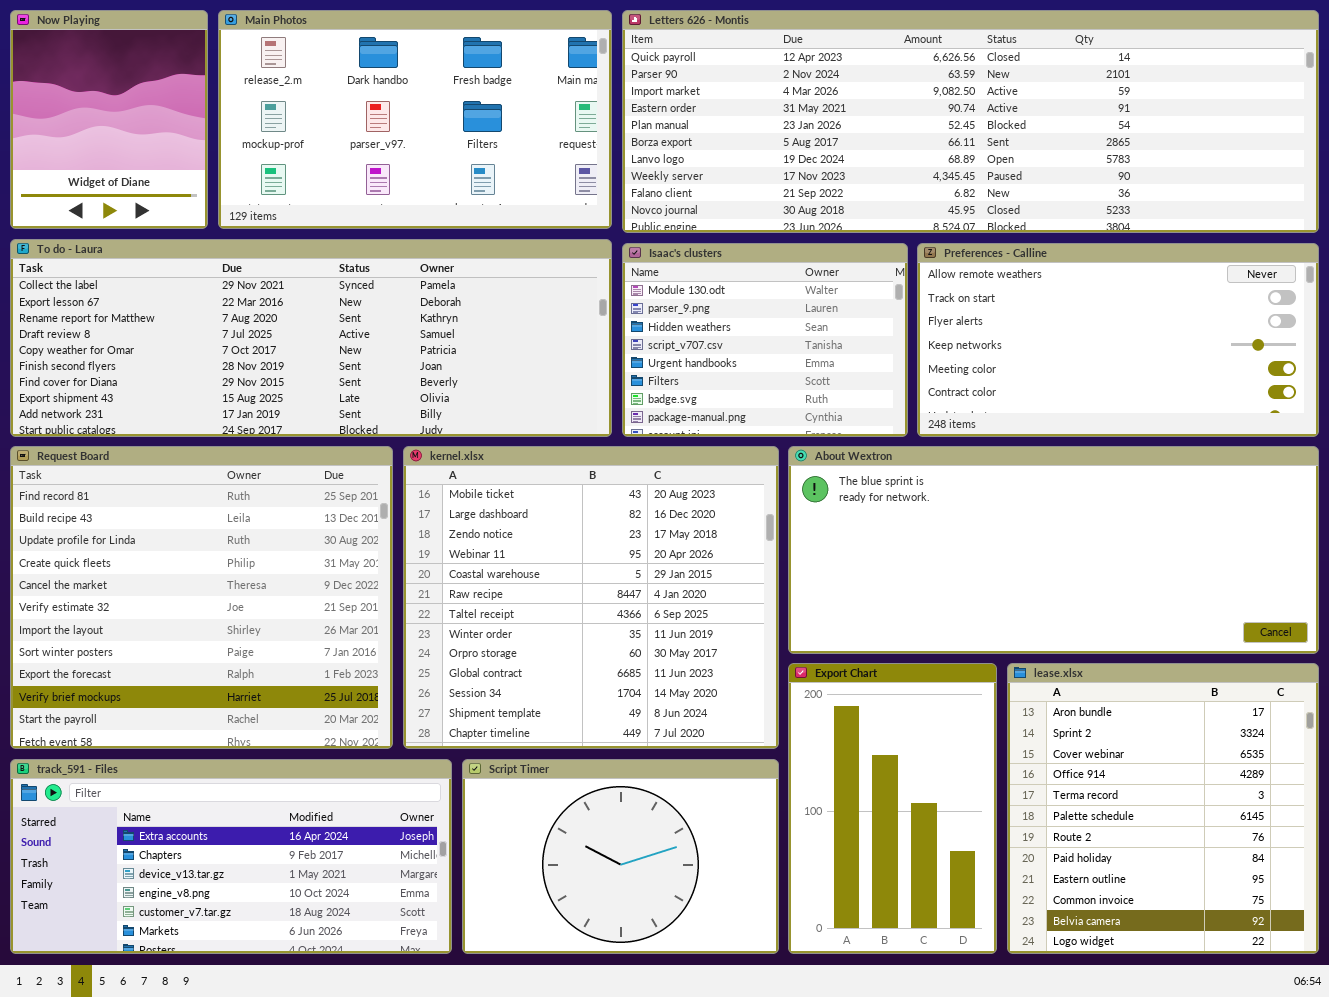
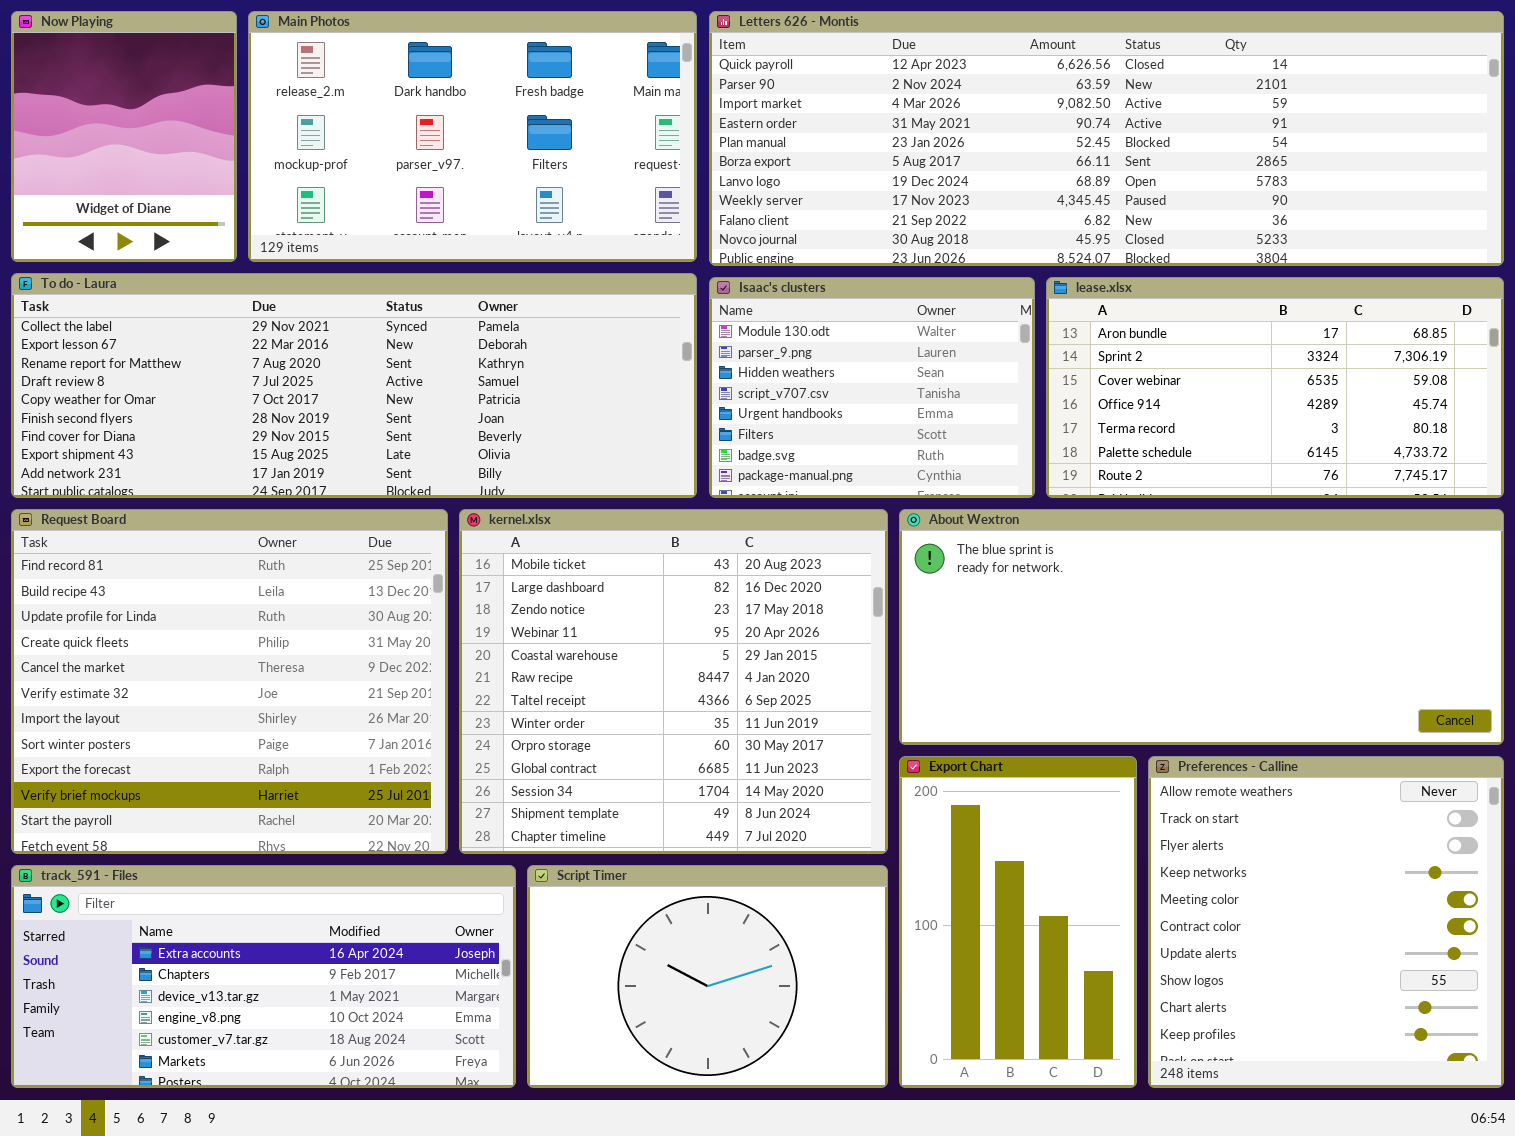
Preferences - Calline: [917,243,1319,437] -> [1148,756,1504,1088], moved, resized
lease.xlsx: [1007,663,1319,954] -> [1046,277,1504,498], moved, resized

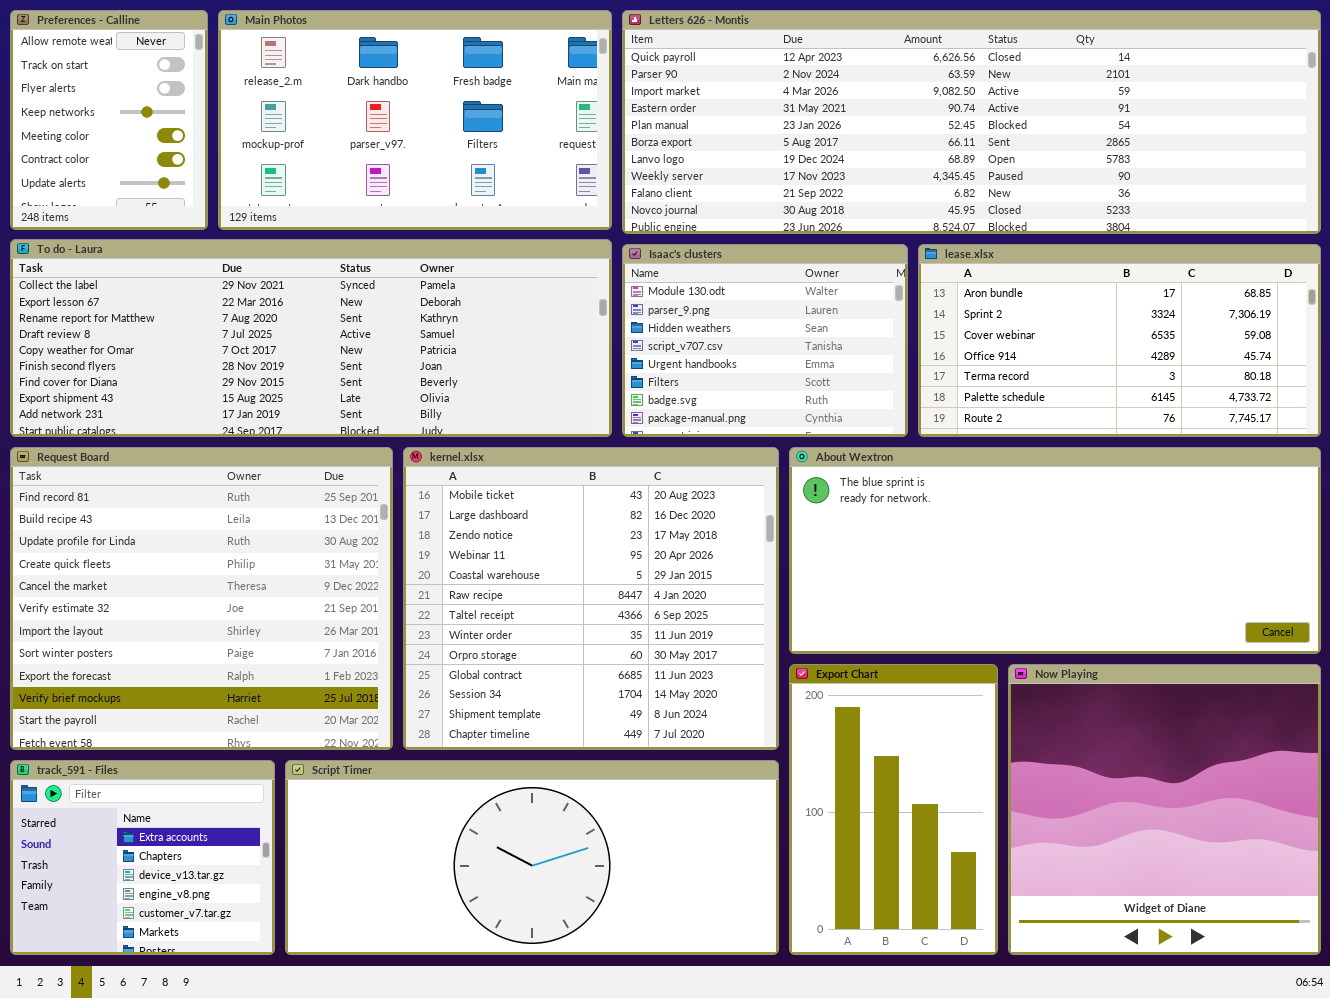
Now Playing: [11,11,237,262] -> [1008,664,1321,955], moved, resized
Preferences - Calline: [1148,756,1504,1088] -> [10,10,208,230], moved, resized
track_591 - Files: [11,865,516,1088] -> [10,760,275,955], resized
Script Timer: [527,865,888,1088] -> [285,760,779,955], resized

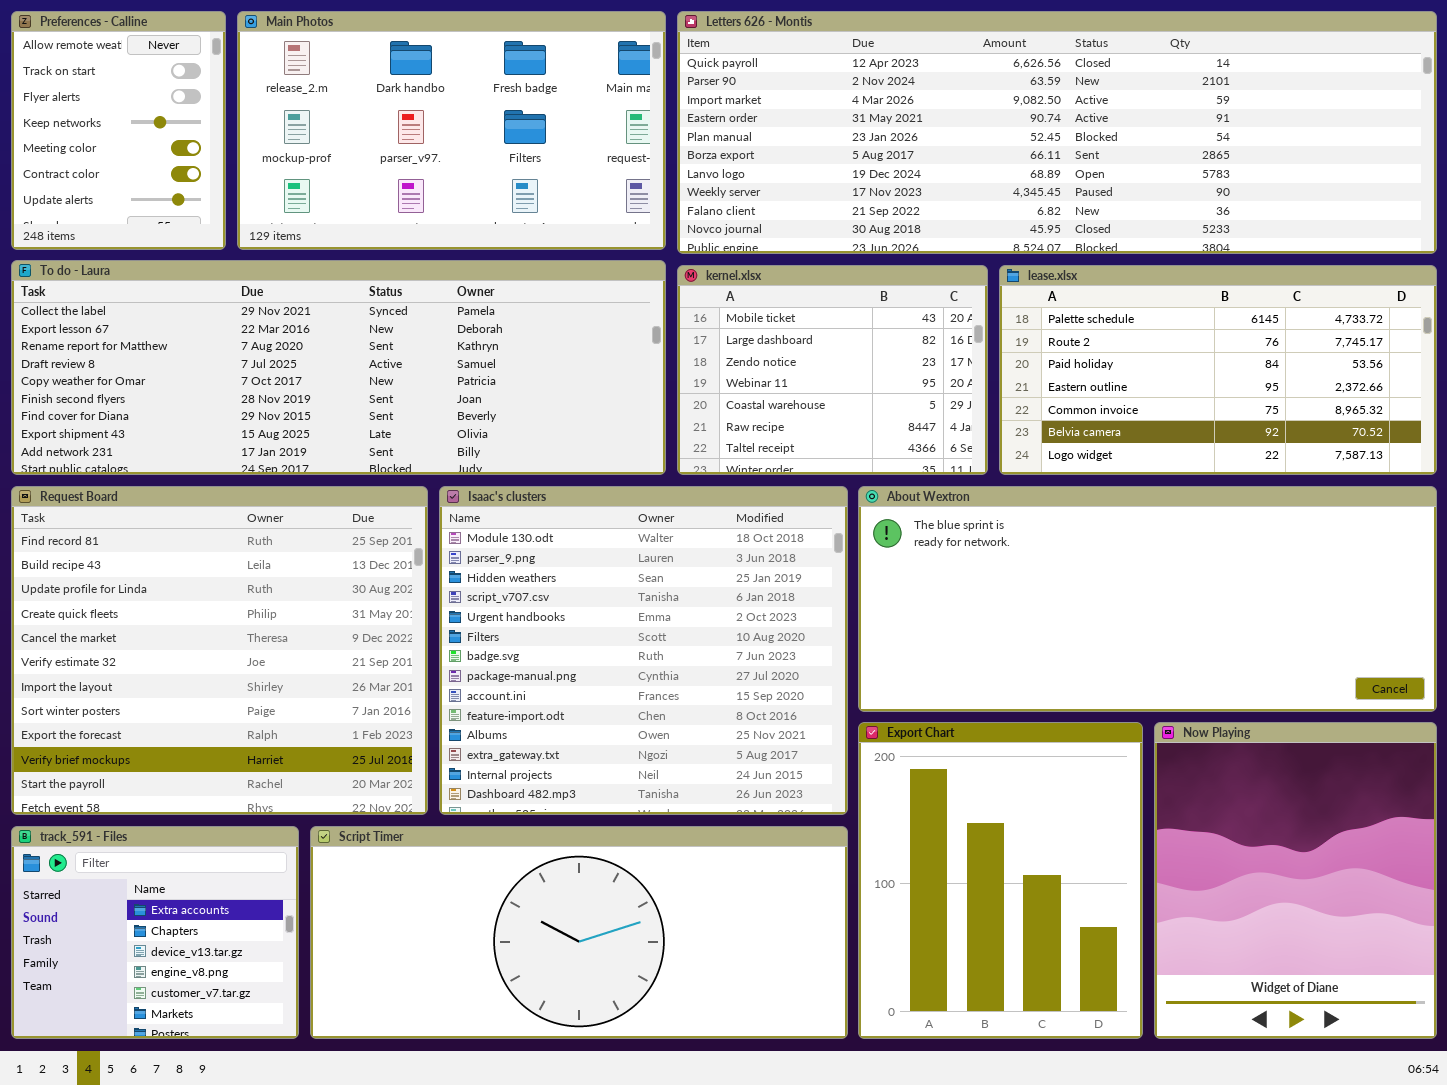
Isaac's clusters: [622,244,908,437] -> [439,486,848,815], moved, resized
lease.xlsx: [918,244,1321,437] -> [999,265,1437,475], scrolled down 5 rows
kernel.xlsx: [403,447,779,750] -> [677,265,988,475], moved, resized
Export Chart: [789,664,998,955] -> [858,722,1143,1039], resized
Now Playing: [1008,664,1321,955] -> [1154,722,1437,1039], resized

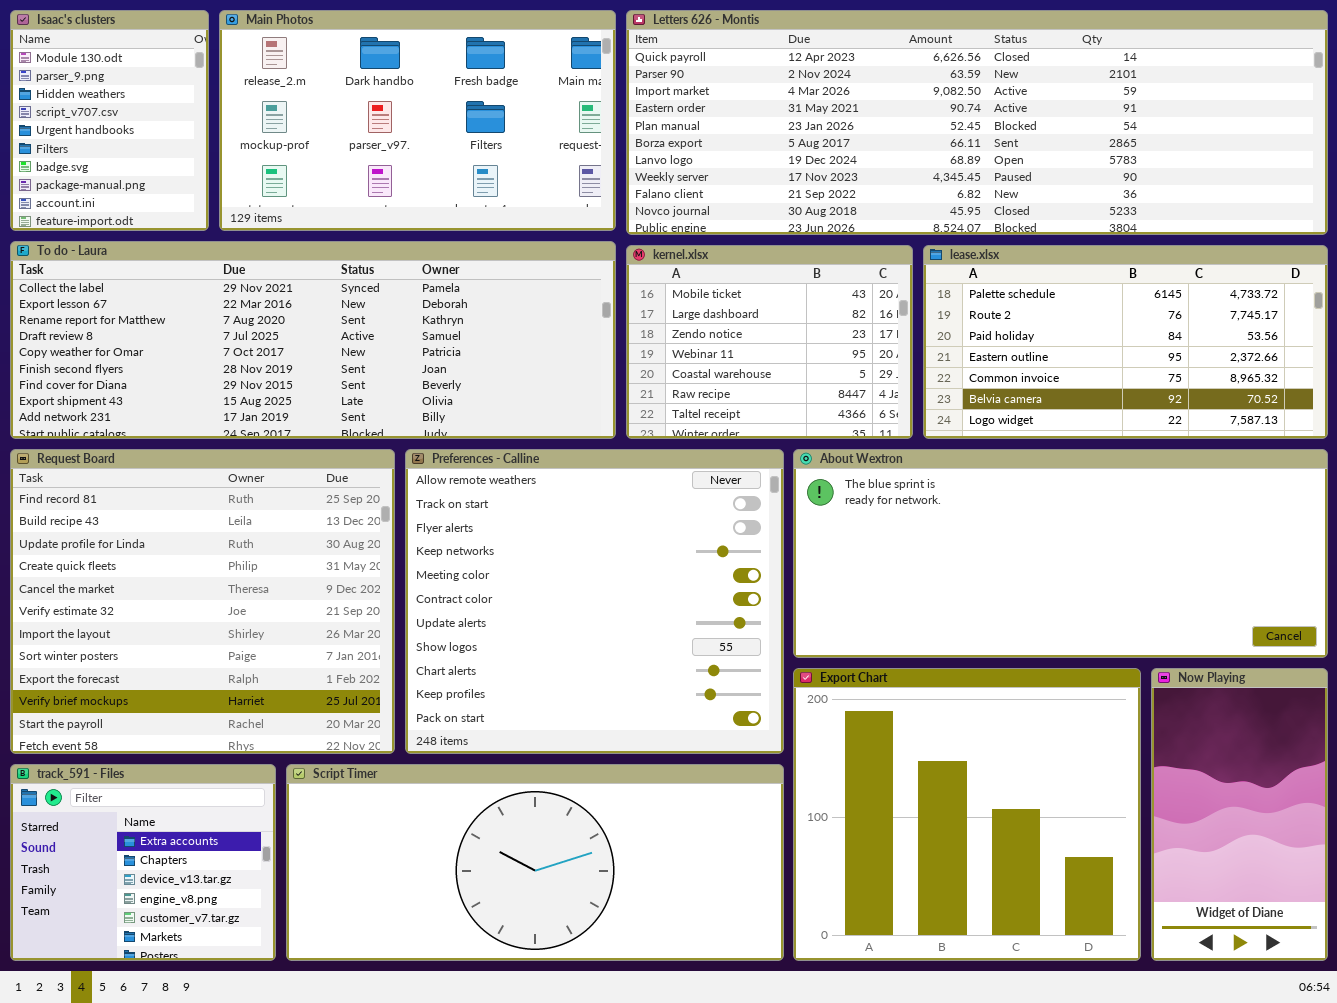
Preferences - Calline: [11,11,226,250] -> [405,449,784,754], moved, resized
Isaac's clusters: [439,486,848,815] -> [10,10,209,231], moved, resized
Export Chart: [858,722,1143,1039] -> [793,668,1141,961], resized
Now Playing: [1154,722,1437,1039] -> [1151,668,1328,961], resized

